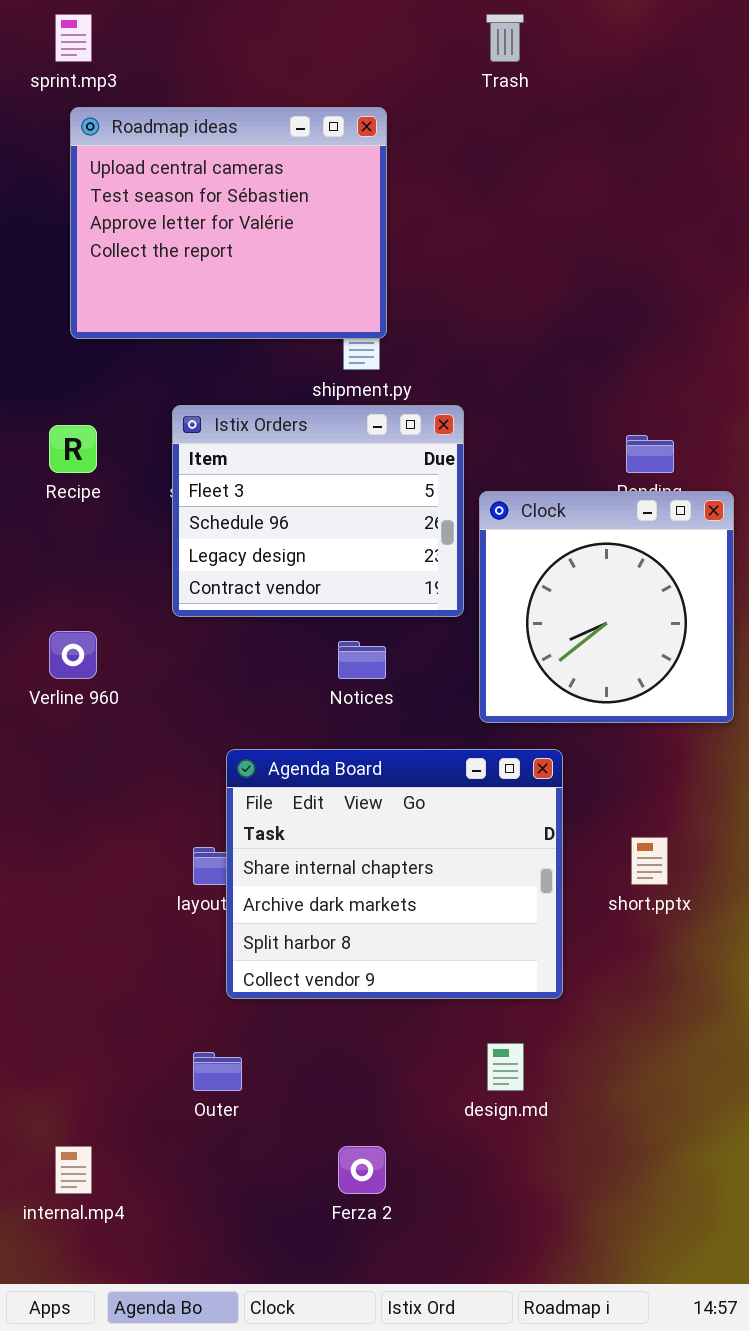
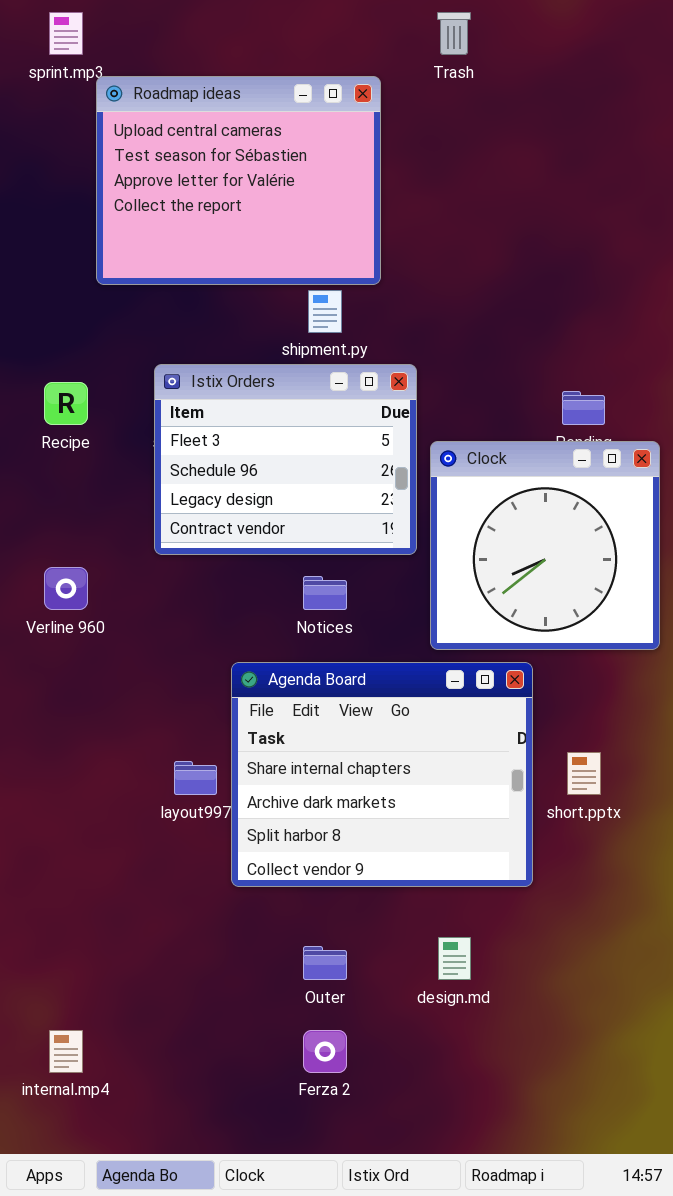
Roadmap ideas: [70,107,387,339] -> [96,76,381,285], moved
Agenda Board: [226,749,563,999] -> [231,662,533,887], moved
Outer: [193,1052,242,1091] -> [303,946,347,980], moved

